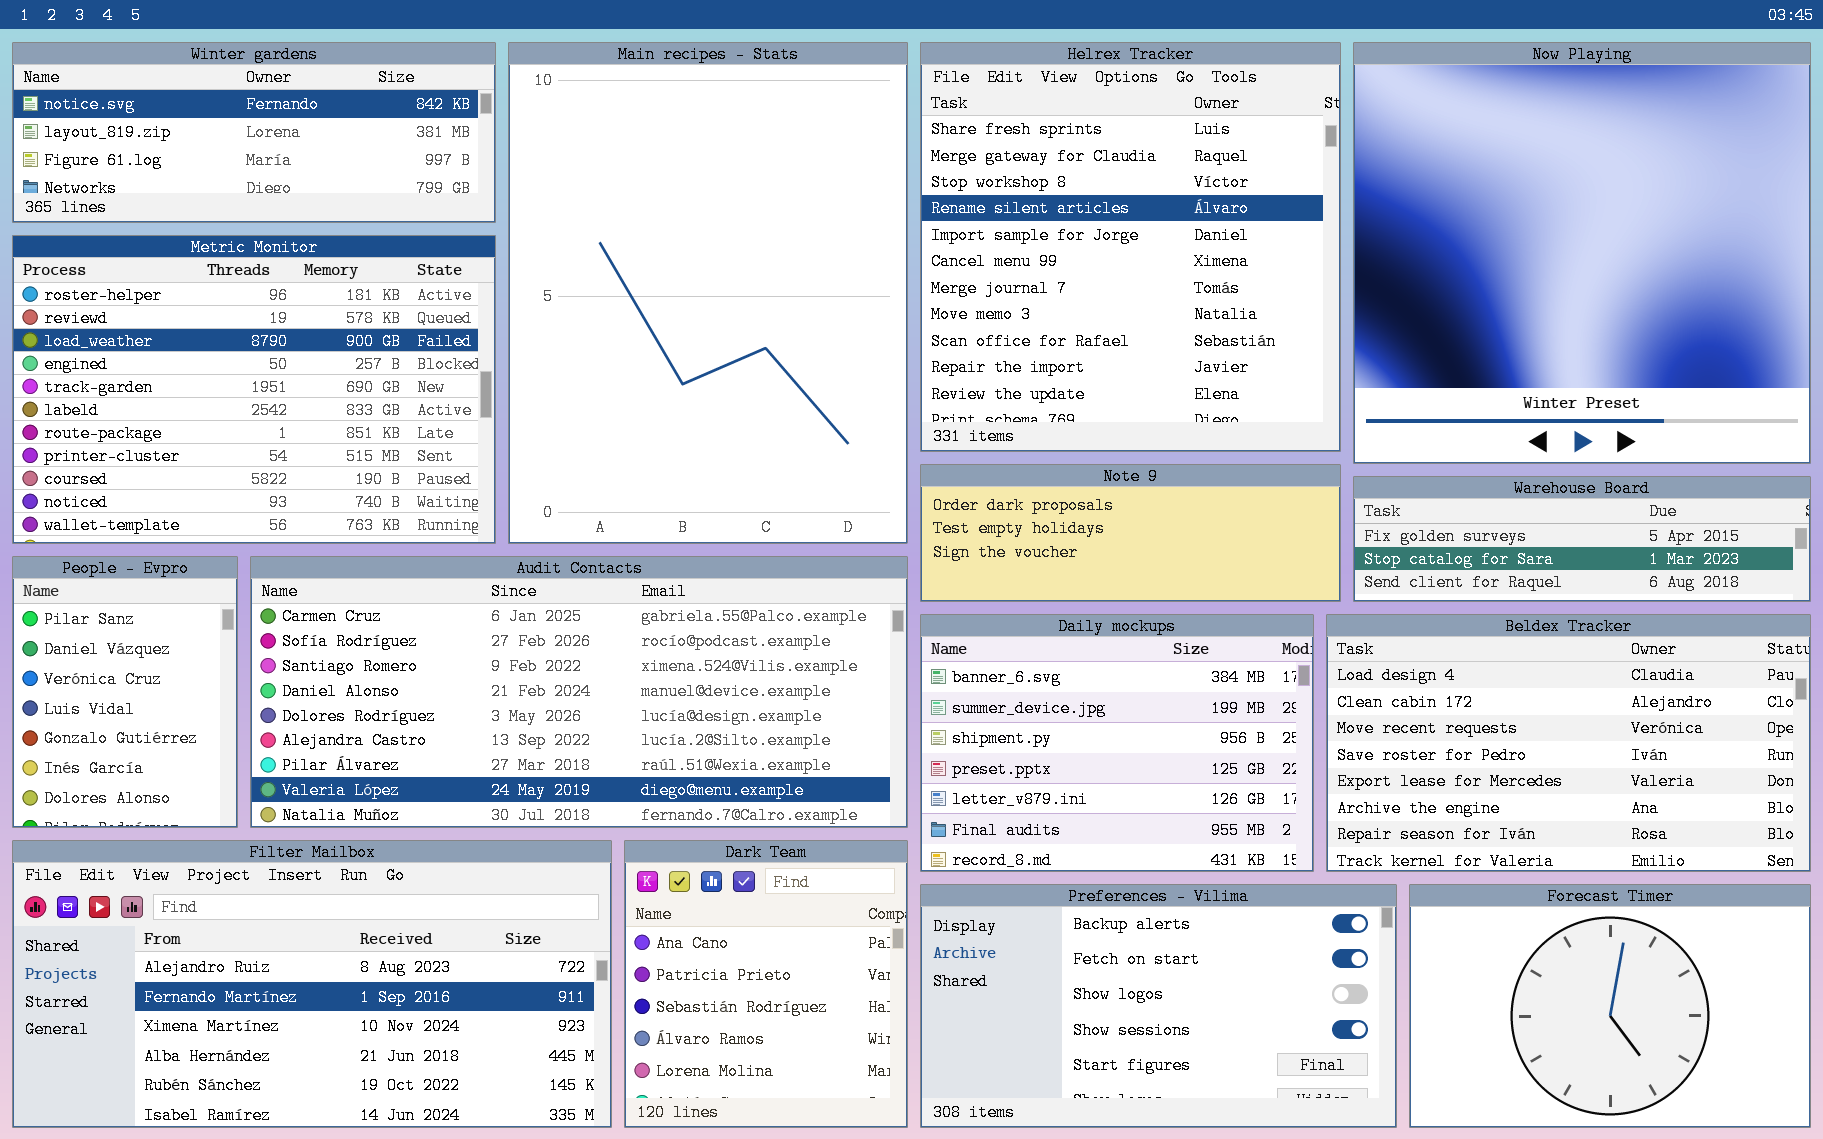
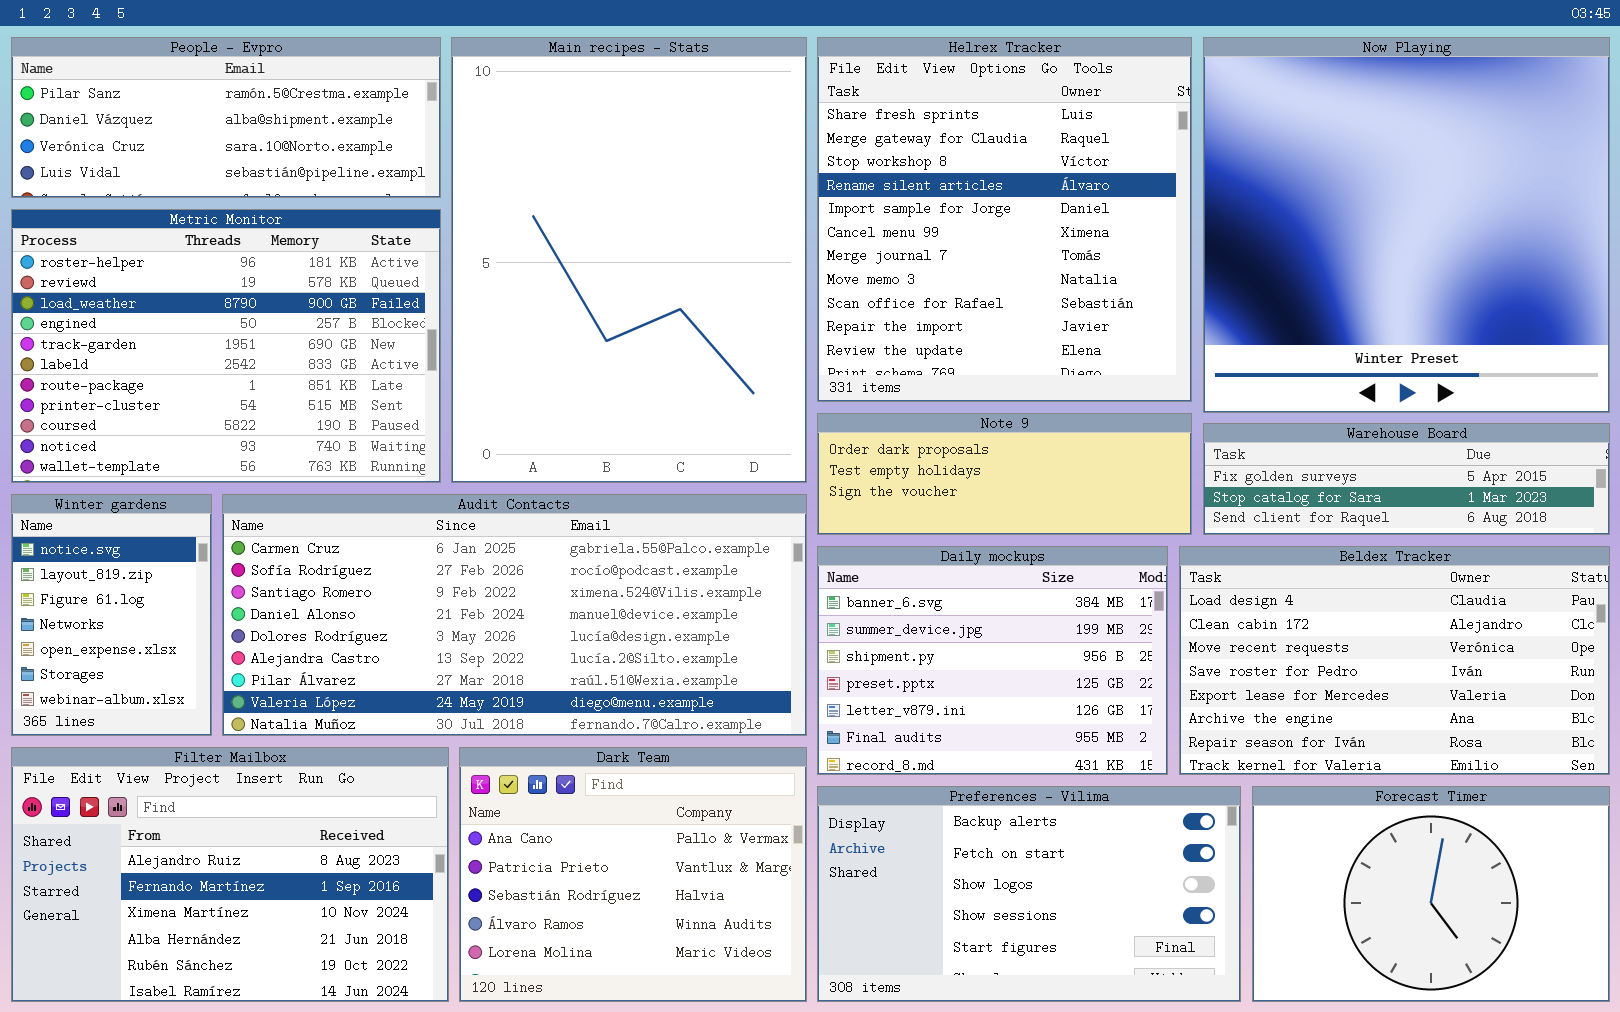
Winter gardens: [12,42,496,223] -> [11,494,212,736], moved, resized
People - Evpro: [12,556,238,828] -> [11,37,441,198], moved, resized
Filter Mailbox: [12,840,612,1128] -> [11,747,449,1002], resized
Dark Team: [624,840,908,1128] -> [459,747,807,1002], resized

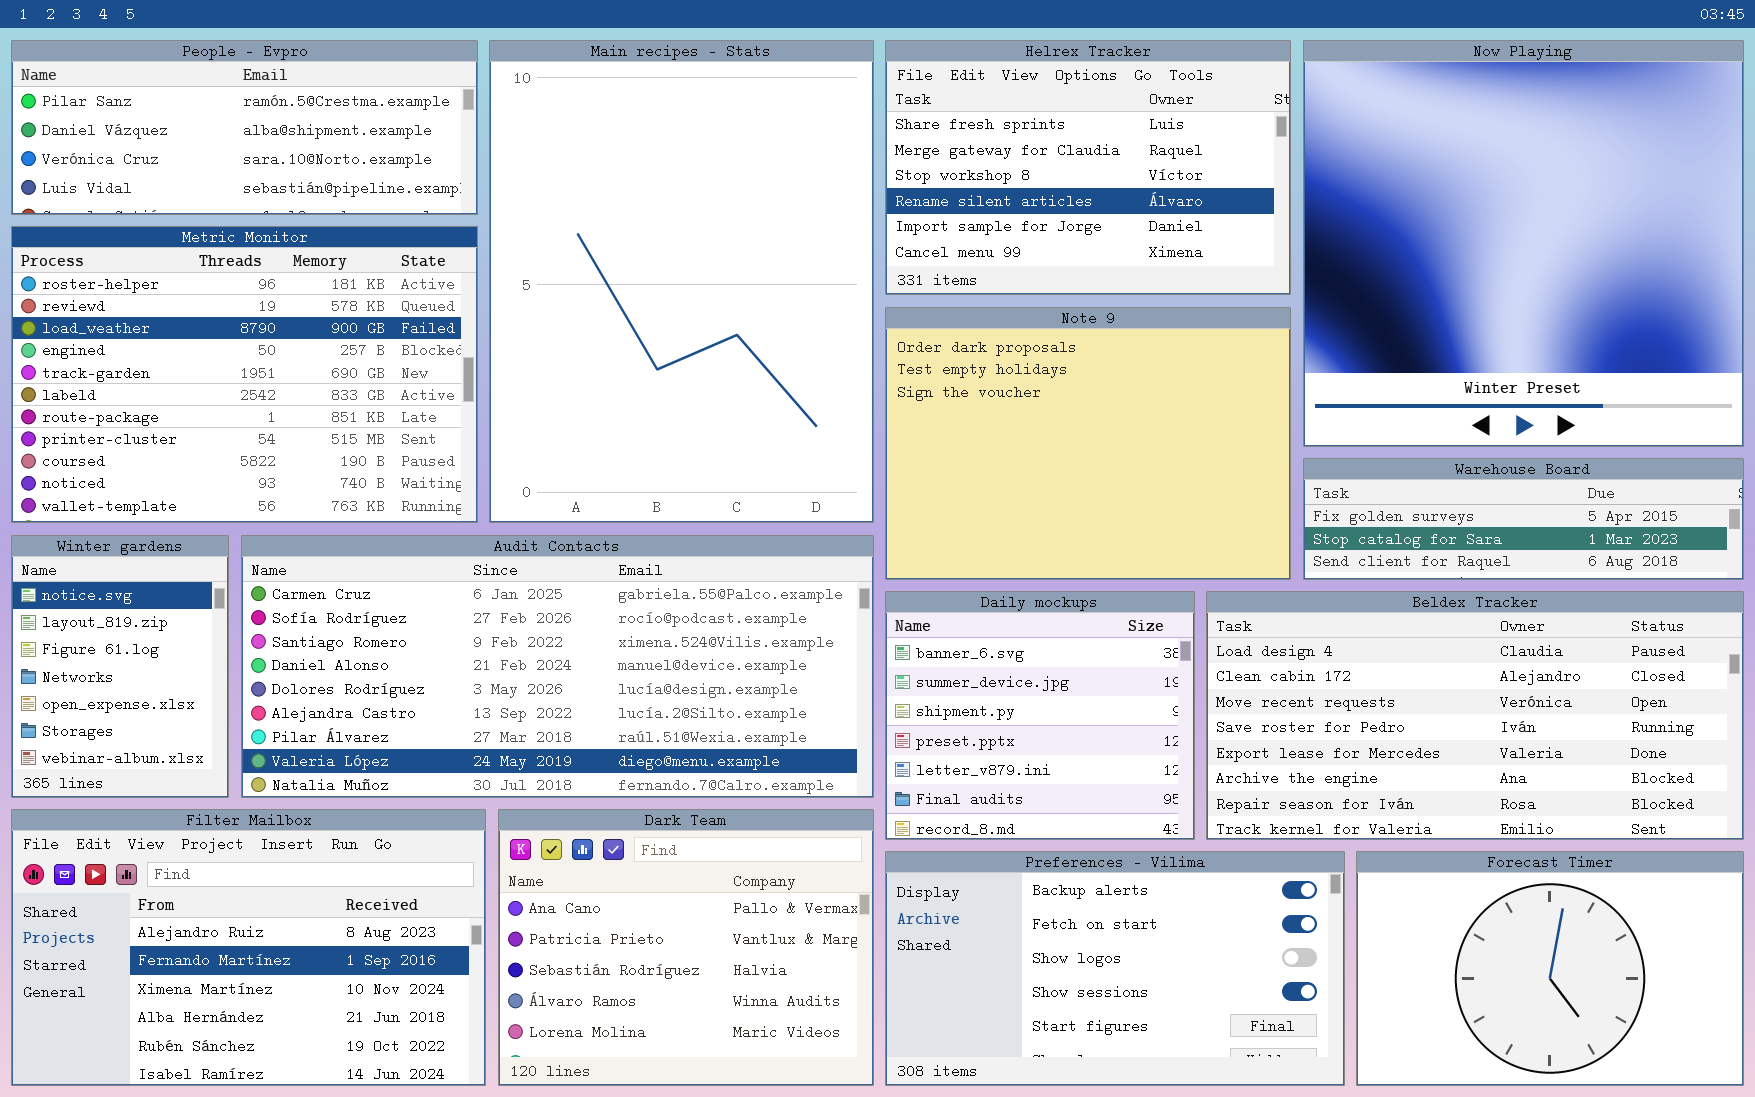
Helrex Tracker: [817,37,1192,402] -> [885,40,1291,295], resized
Note 9: [817,413,1192,535] -> [885,307,1291,580], resized
Daily mockups: [817,546,1168,775] -> [885,591,1195,840], resized
Beldex Tracker: [1179,546,1610,775] -> [1206,591,1744,840], resized

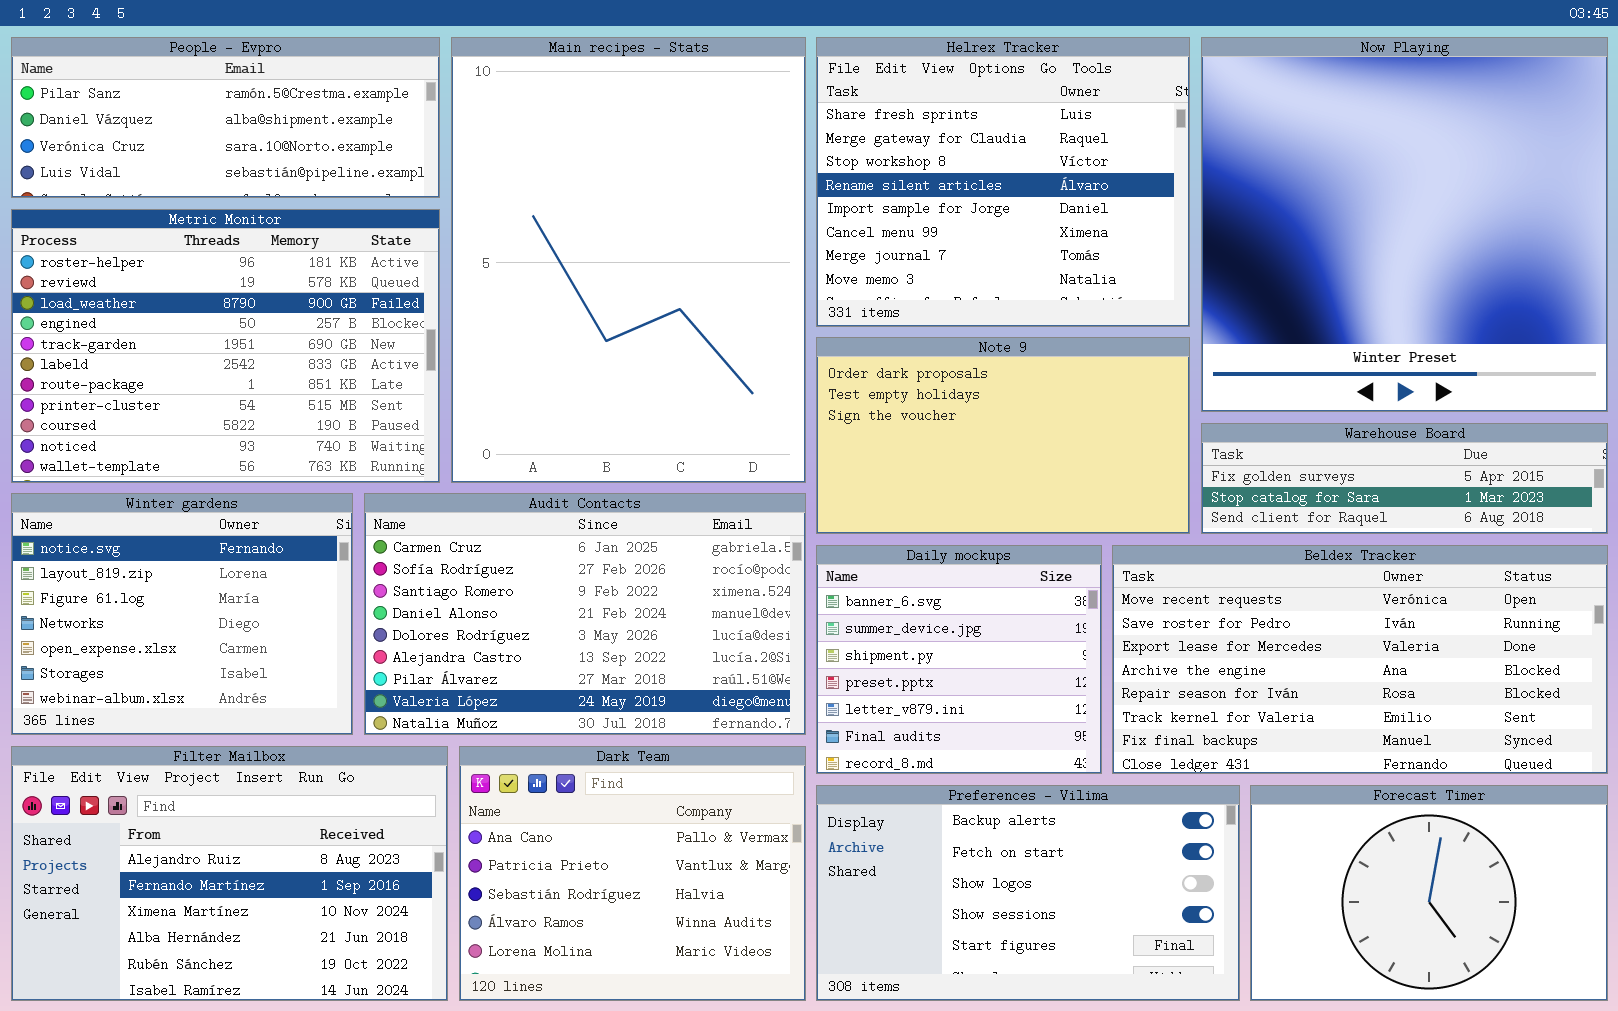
Helrex Tracker: [885,40,1291,295] -> [816,37,1190,327], resized
Note 9: [885,307,1291,580] -> [816,337,1190,534], resized
Winter gardens: [11,535,229,798] -> [11,493,353,735], resized
Audit Contacts: [241,535,874,798] -> [364,493,806,735], resized
Beldex Tracker: [1206,591,1744,840] -> [1112,545,1608,774], scrolled down 2 rows

